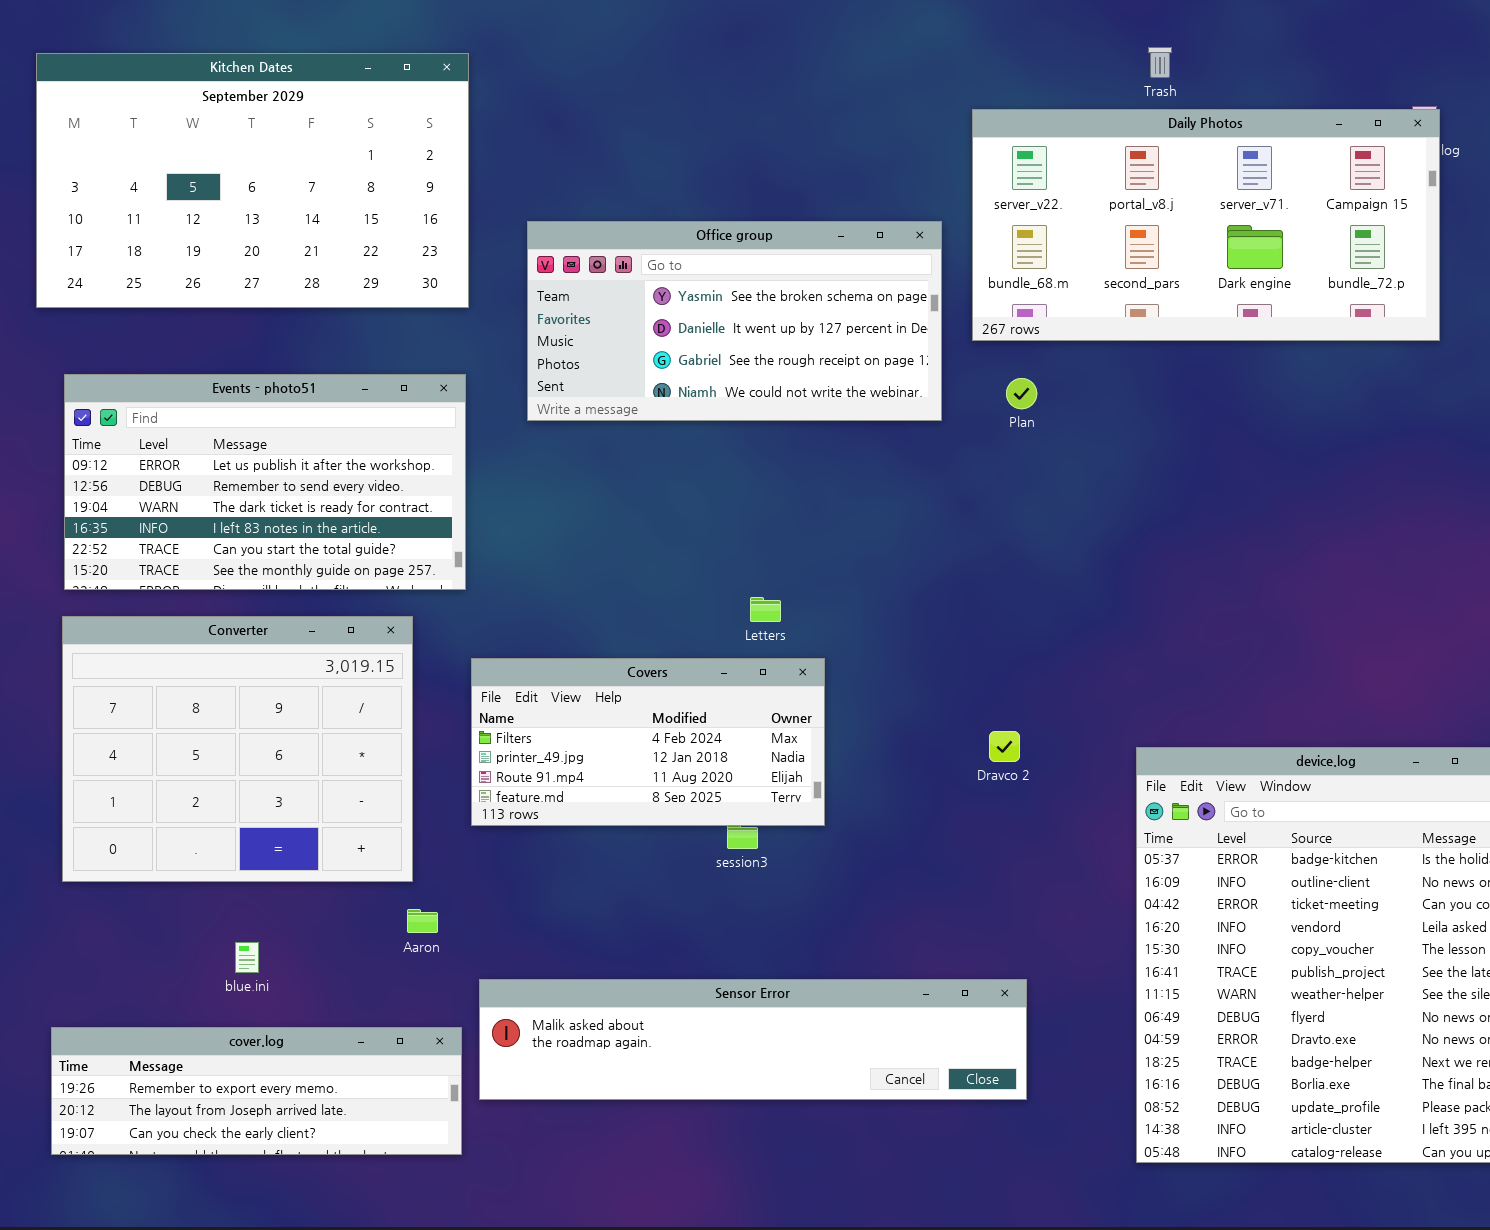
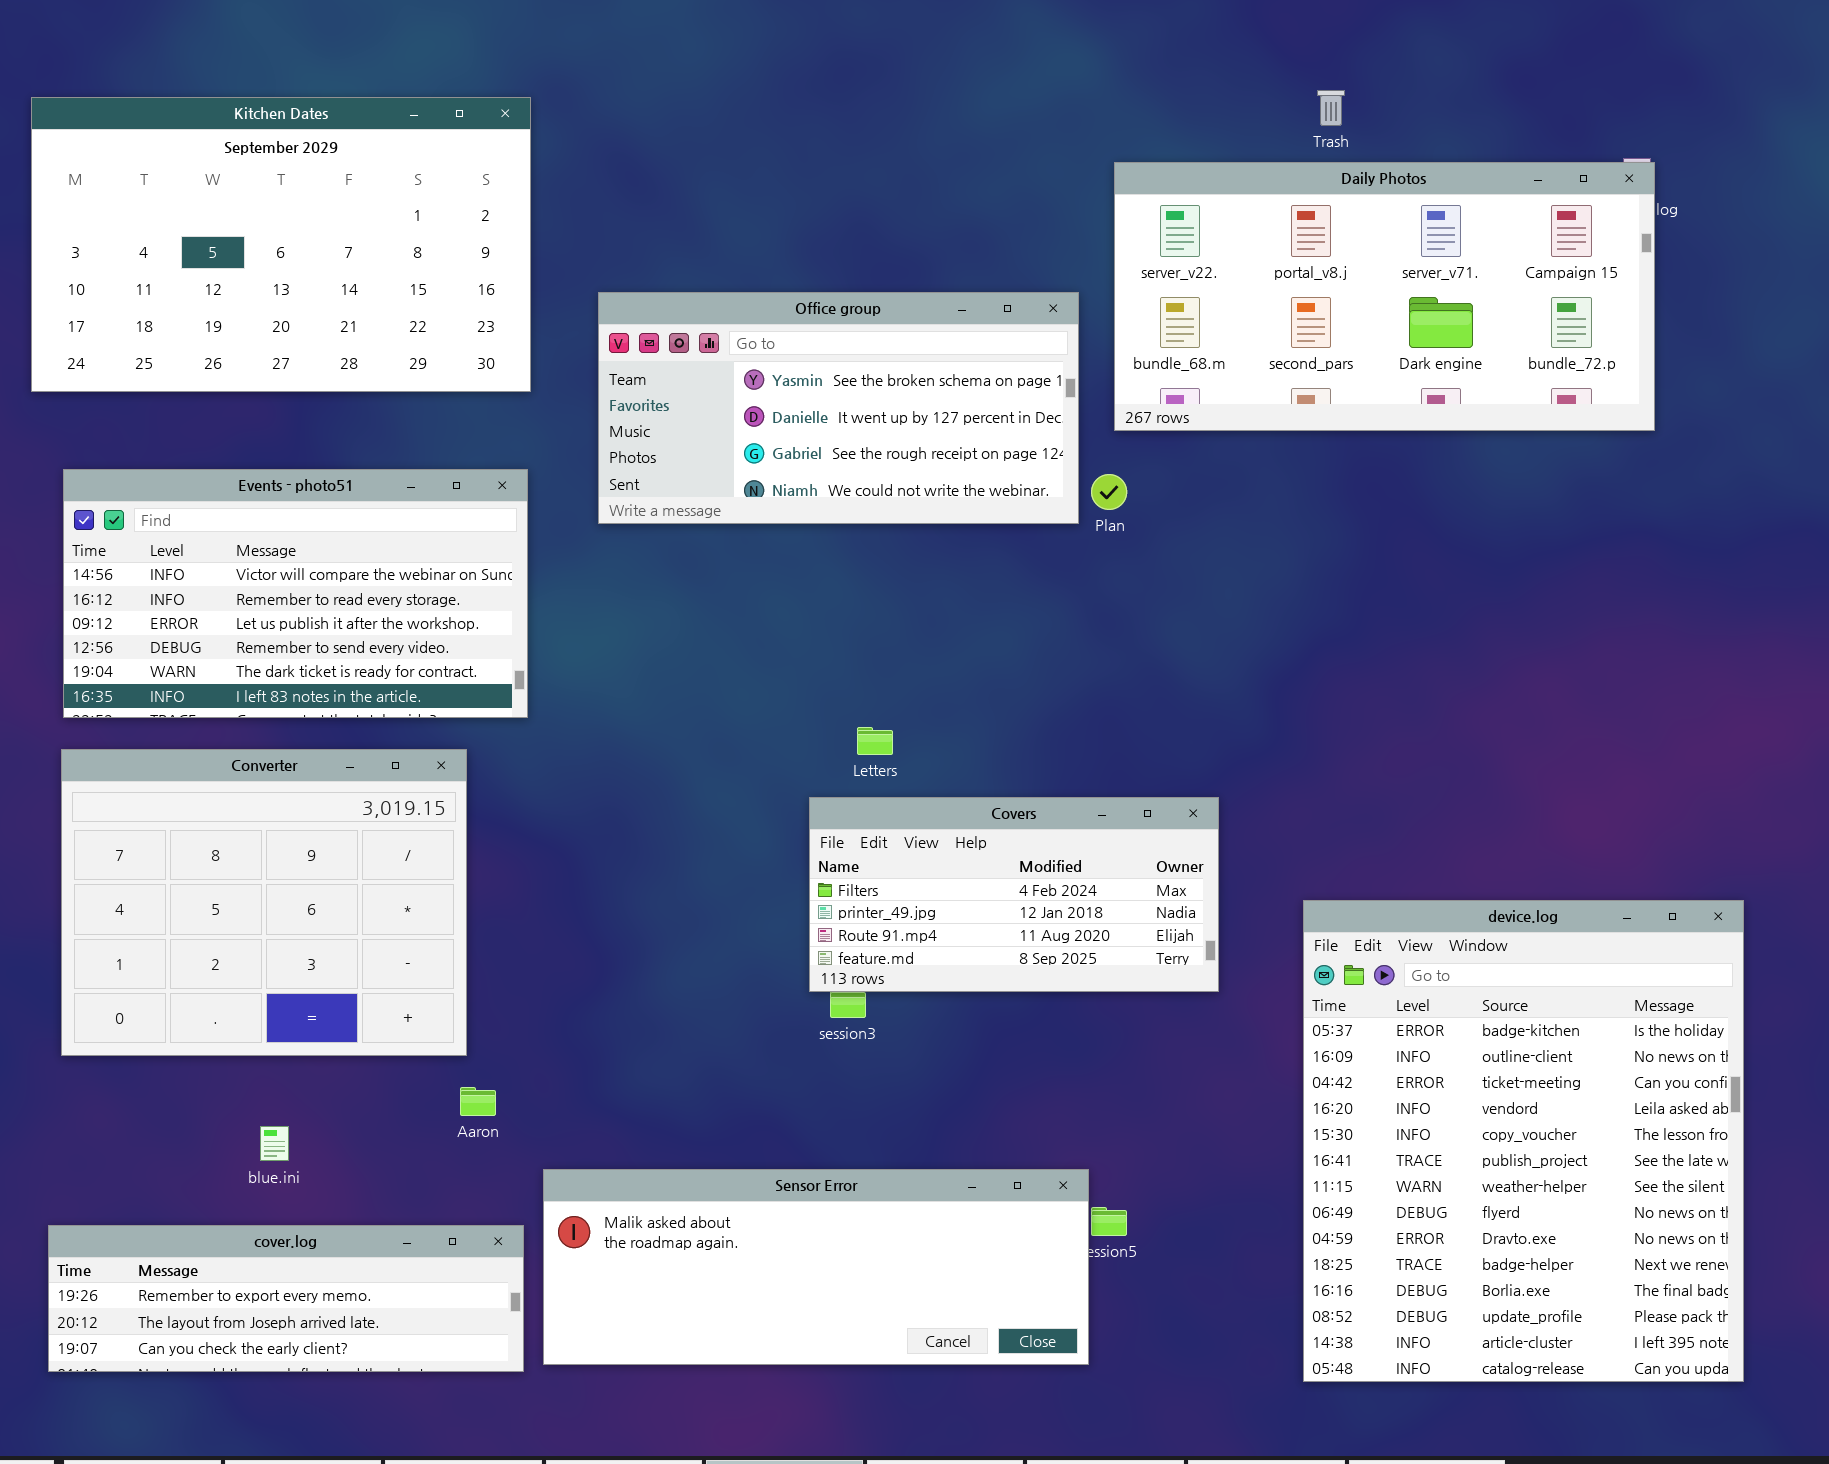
Events - photo51: [64,374,466,590] -> [63,469,528,718], scrolled up 2 rows
Plan: [1006,378,1037,409] -> [1091,474,1127,510], moved
Covers: [471,658,825,826] -> [809,797,1219,992], moved
Sensor Error: [479,979,1027,1100] -> [543,1169,1089,1365], resized

